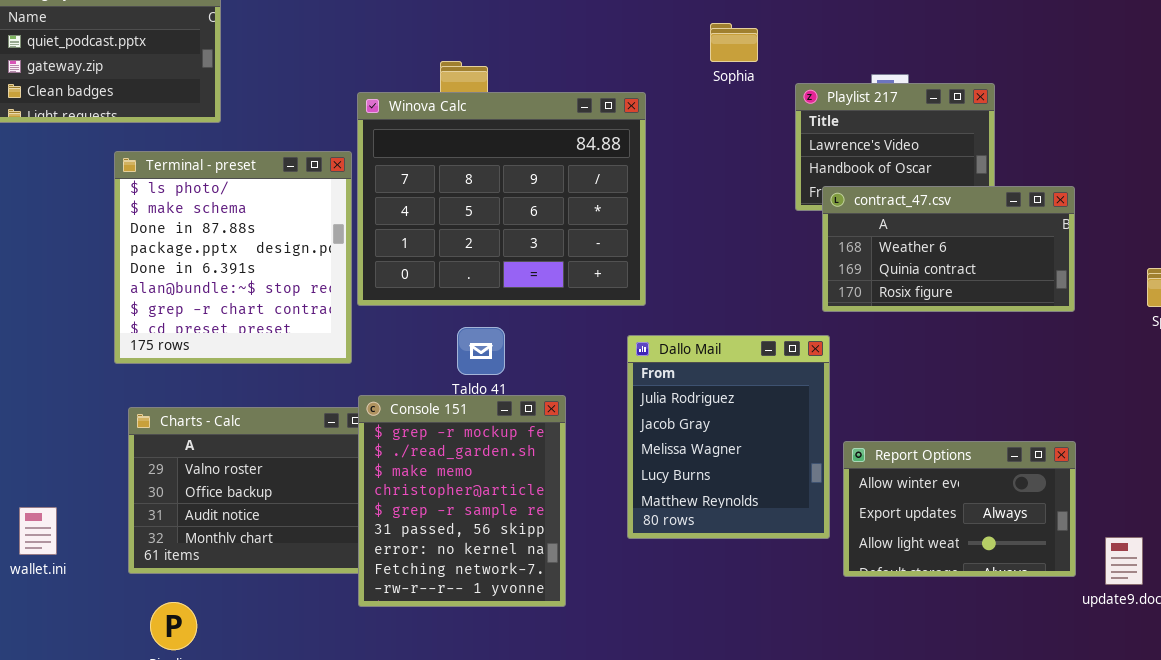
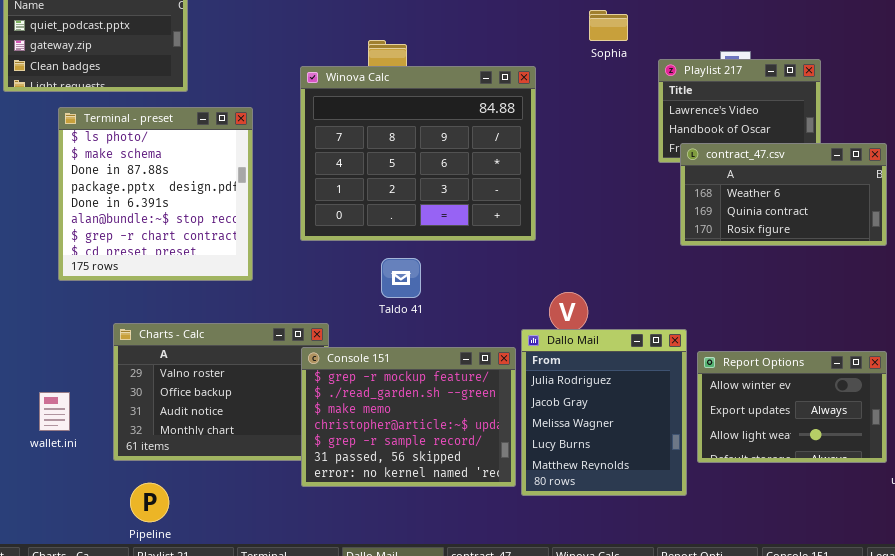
Terminal - preset: [114,151,352,364] -> [58,107,253,281], moved
Dallo Mail: [627,335,830,539] -> [521,329,687,496], moved
Console 151: [358,395,566,607] -> [301,347,516,487], resized
wallet.ini: [19,507,57,555] -> [39,392,70,431], moved

